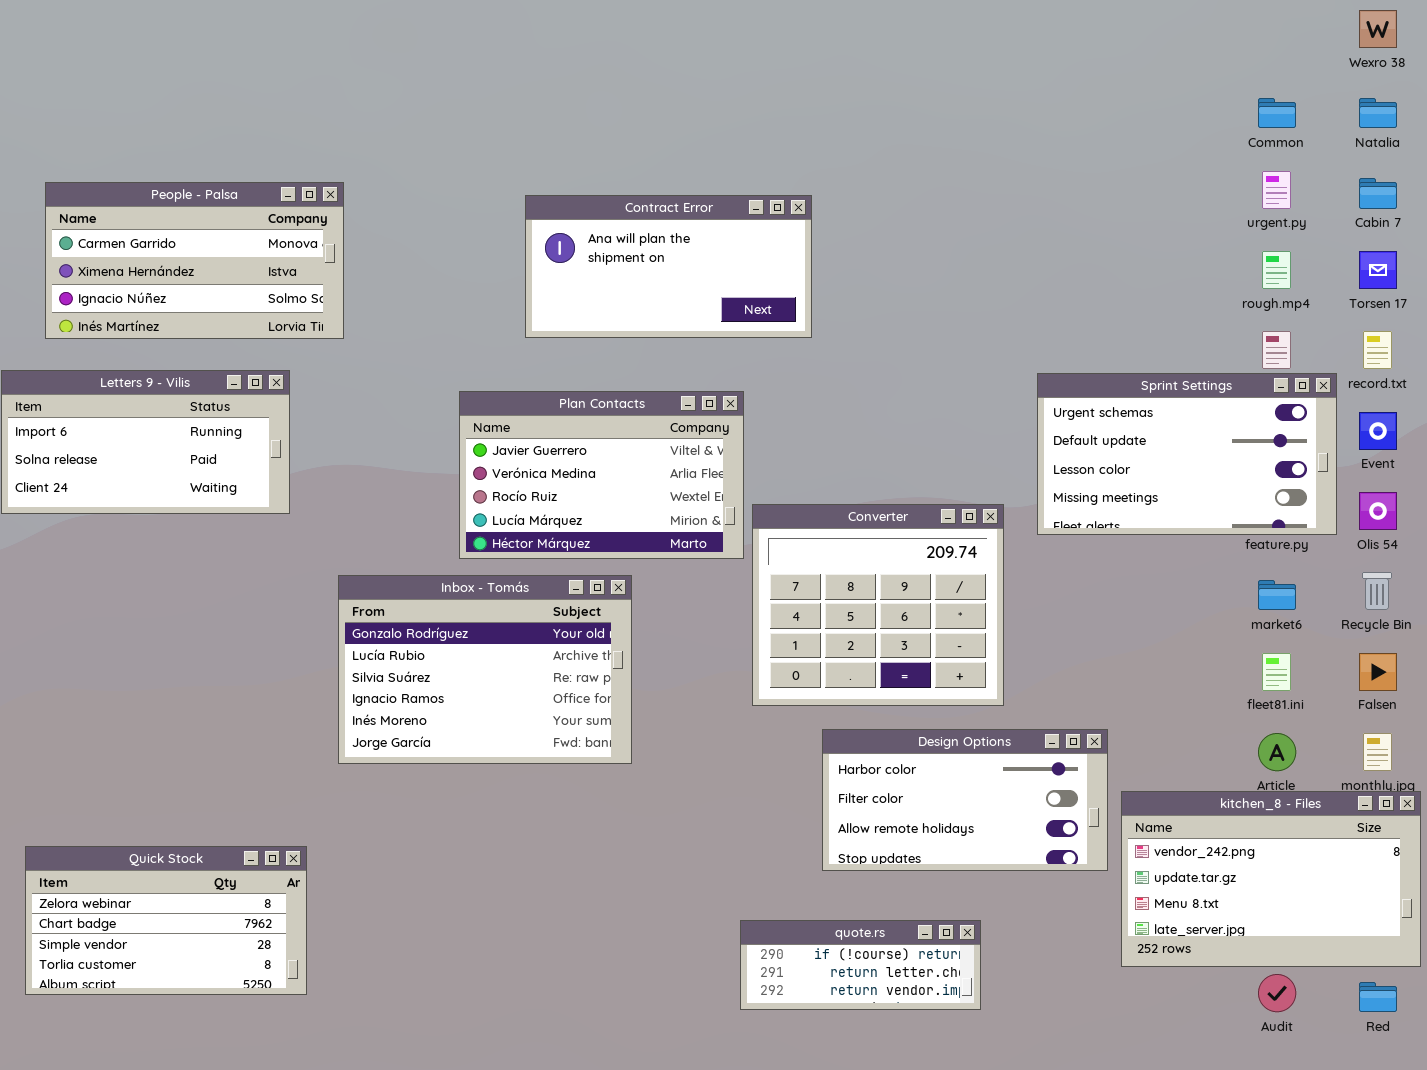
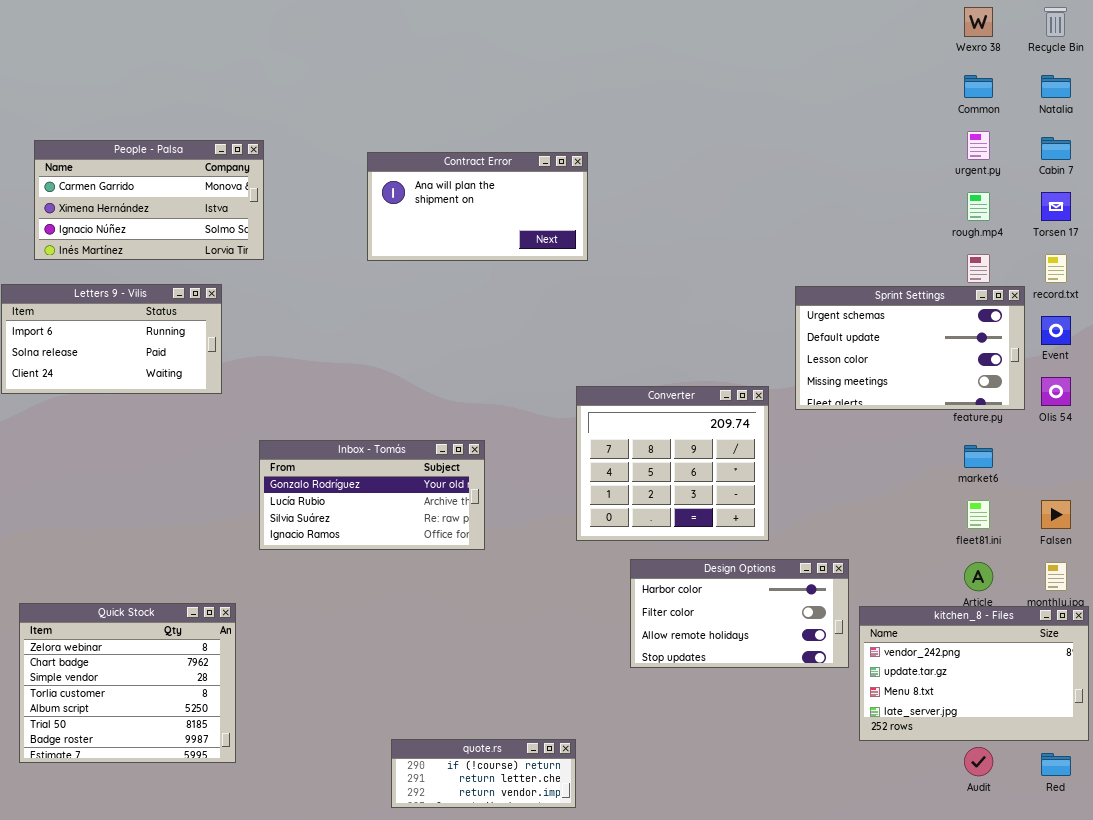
Wexro 38: [1359,10,1397,48] -> [964,7,993,37], moved
Contract Error: [525,195,812,338] -> [367,152,588,261], moved
Plan Contacts: [459,391,744,559] -> none, closed
Recycle Bin: [1362,572,1392,610] -> [1044,7,1067,37], moved
Inbox - Tomás: [338,575,632,764] -> [259,440,485,550], resized
Quick Stock: [25,846,307,995] -> [19,603,236,763], resized
quote.rs: [740,920,981,1010] -> [391,739,576,808], moved

